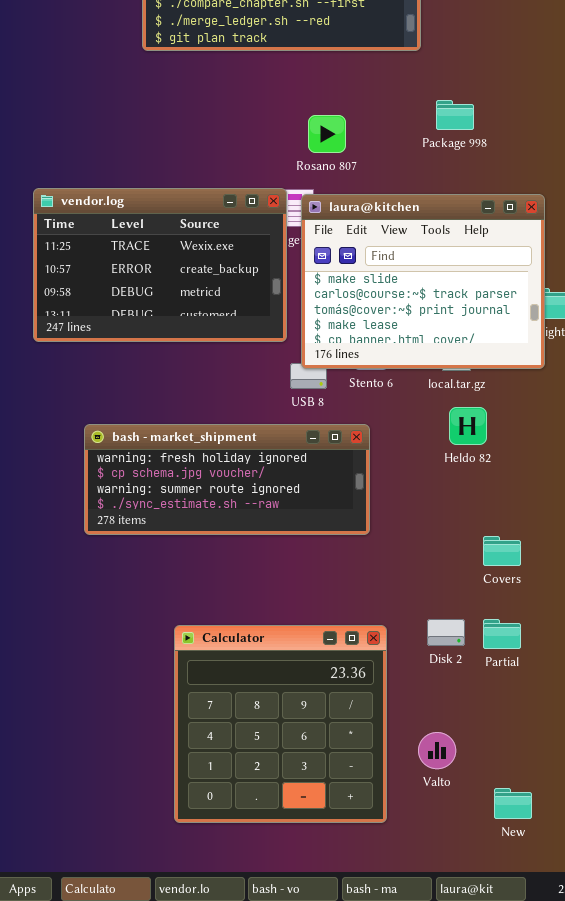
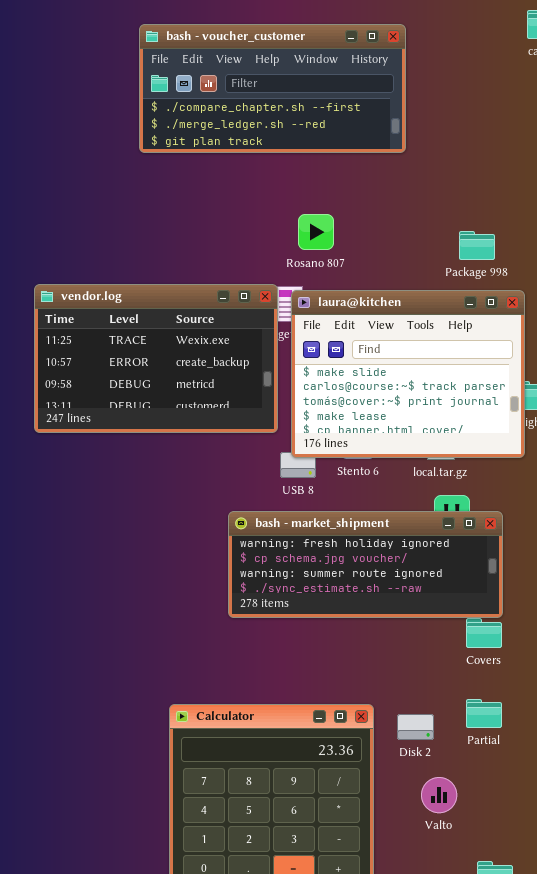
Package 998: [436,100,474,130] -> [459,231,495,260], moved
bash - market_shipment: [84,424,370,535] -> [228,511,503,618], moved
Disk 2: [427,619,465,646] -> [397,714,434,740], moved
Valto: [418,732,456,769] -> [421,777,457,813], moved

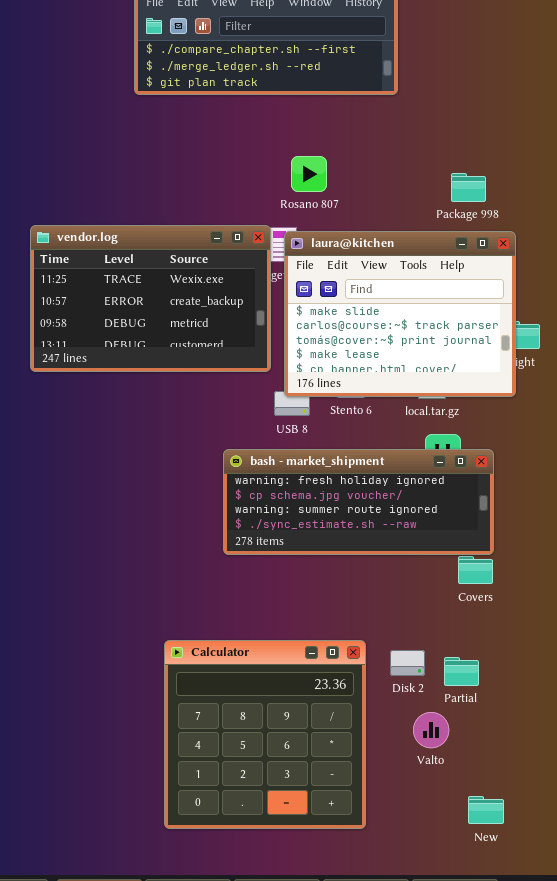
Partial: [466,699,502,728] -> [444,657,479,686], moved

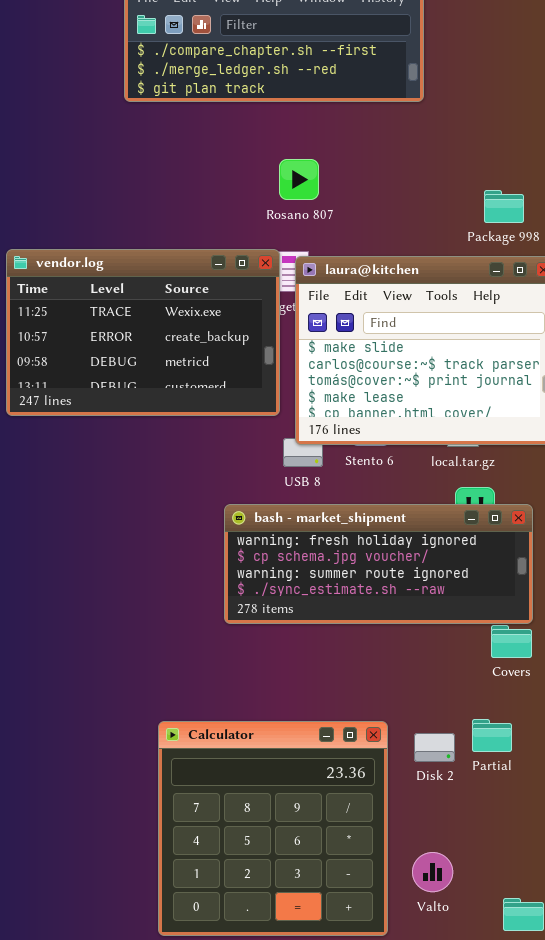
Rosano 807: [291,156,327,192] -> [279,159,319,200], moved
Partial: [444,657,479,686] -> [472,719,512,752], moved
Valto: [413,712,449,748] -> [412,852,453,892], moved

